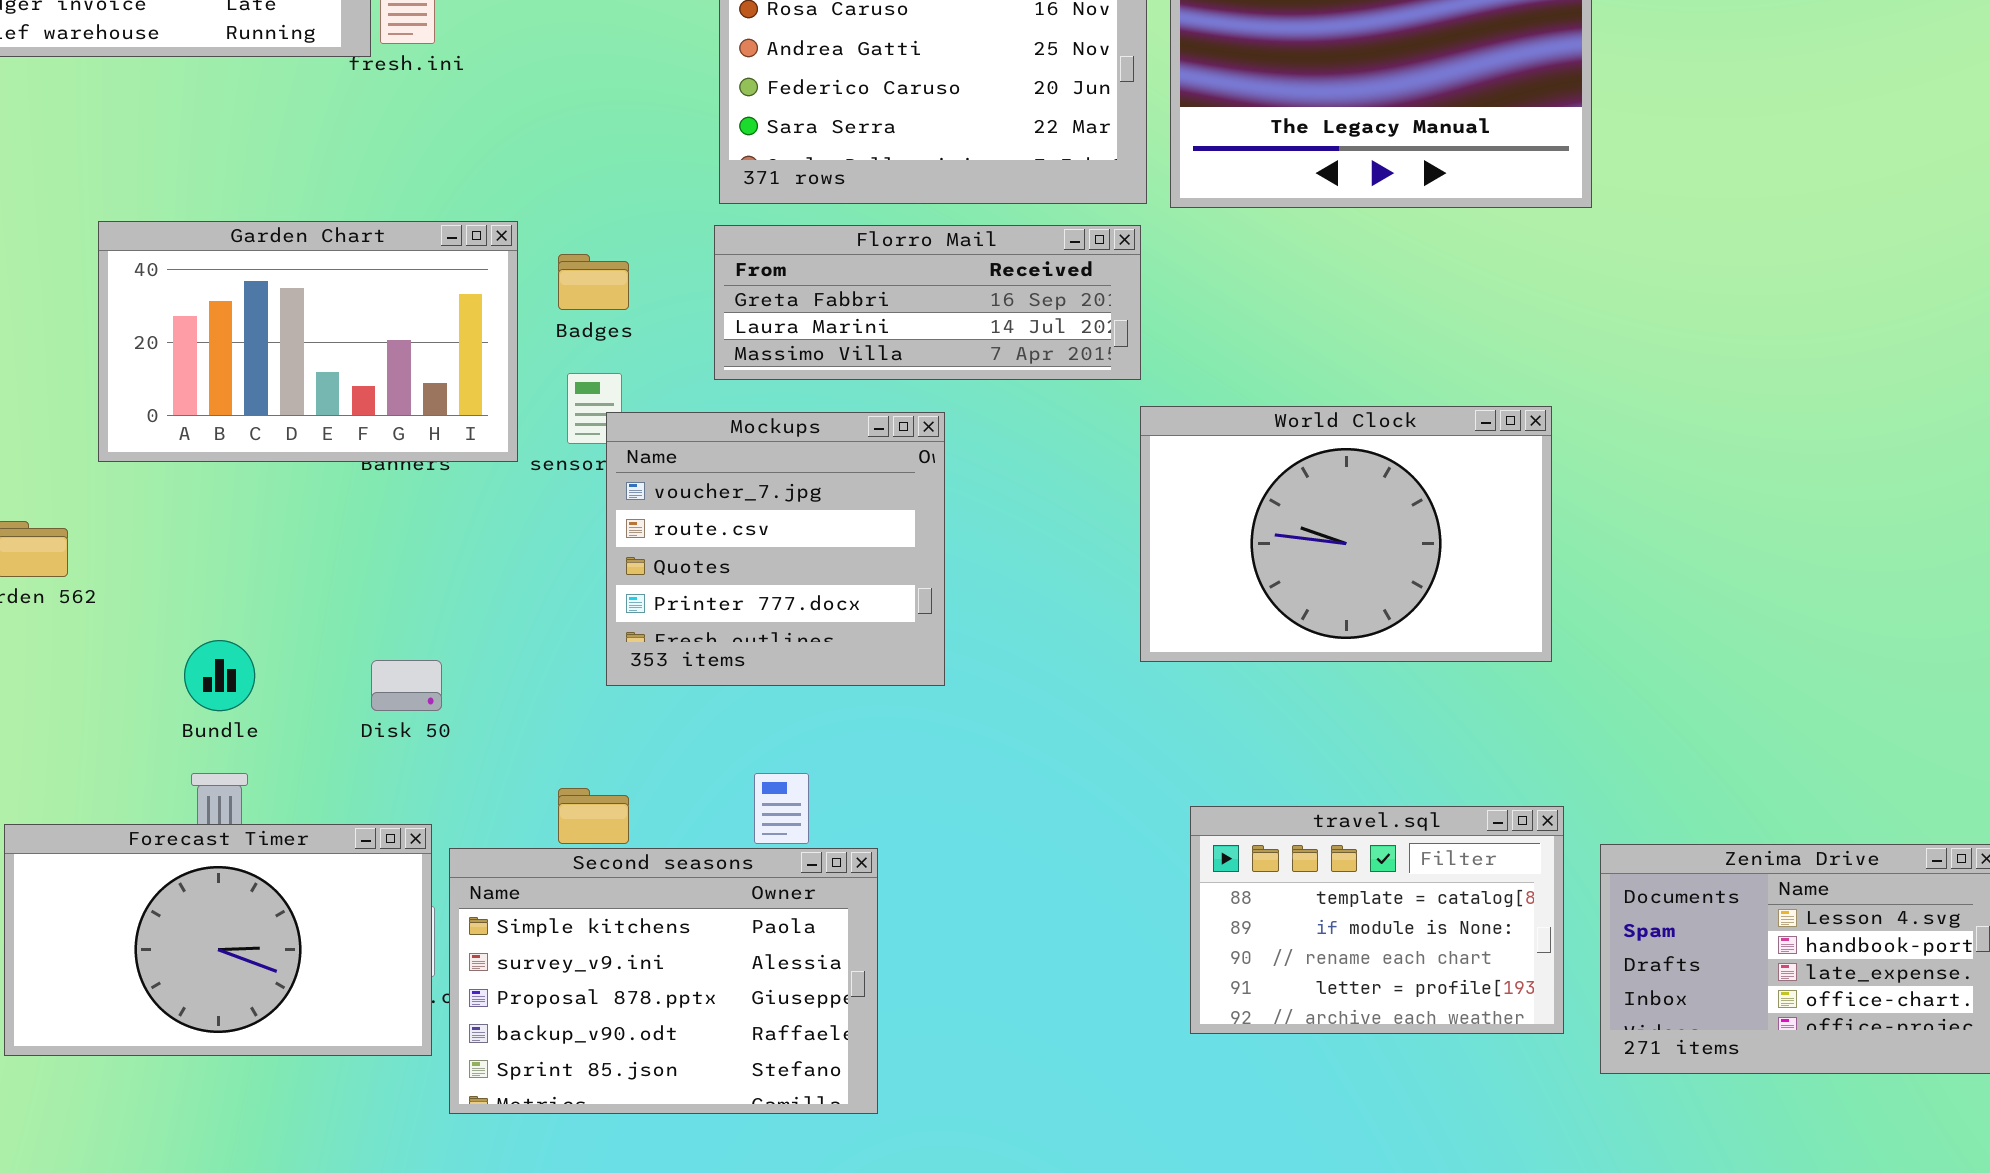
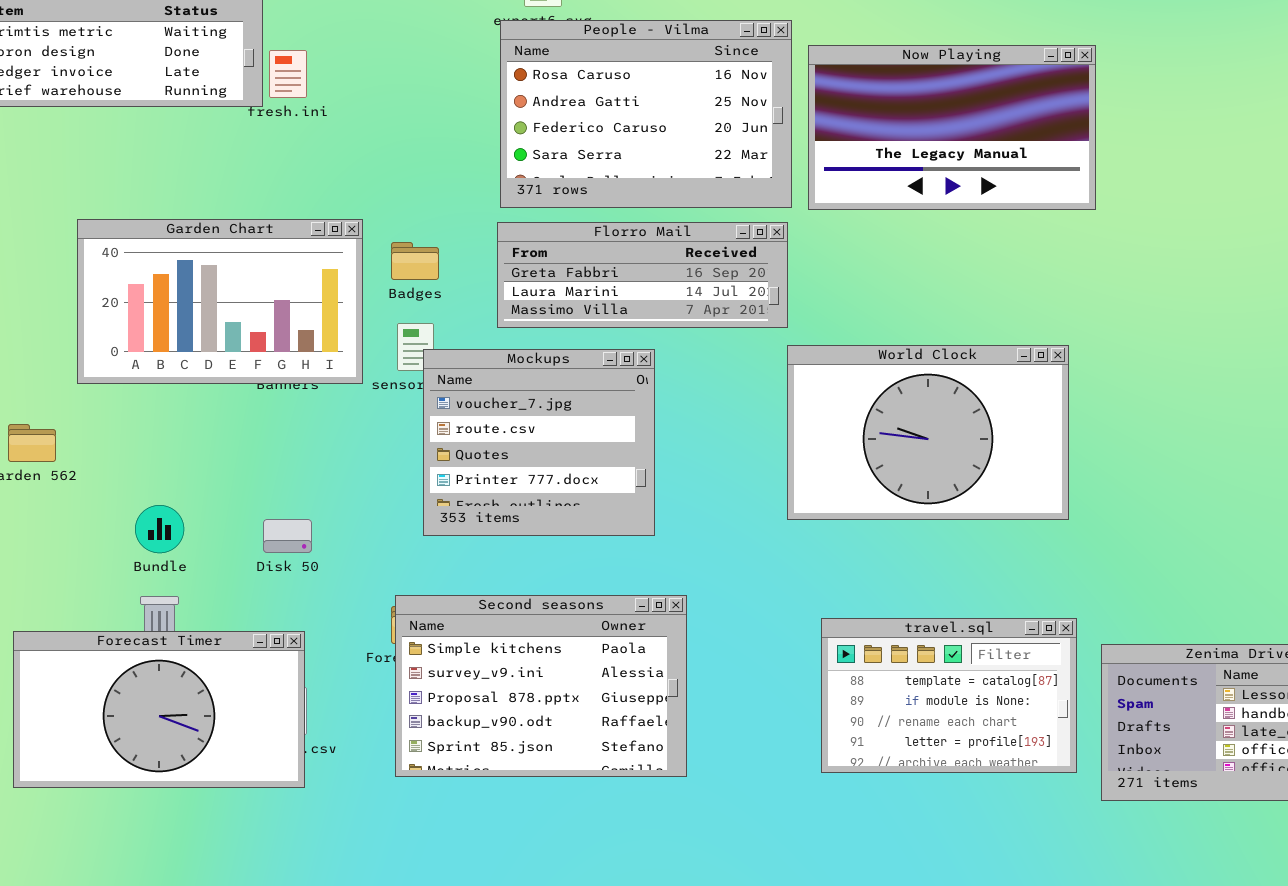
Second seasons: [449,848,878,1114] -> [395,595,687,777], moved

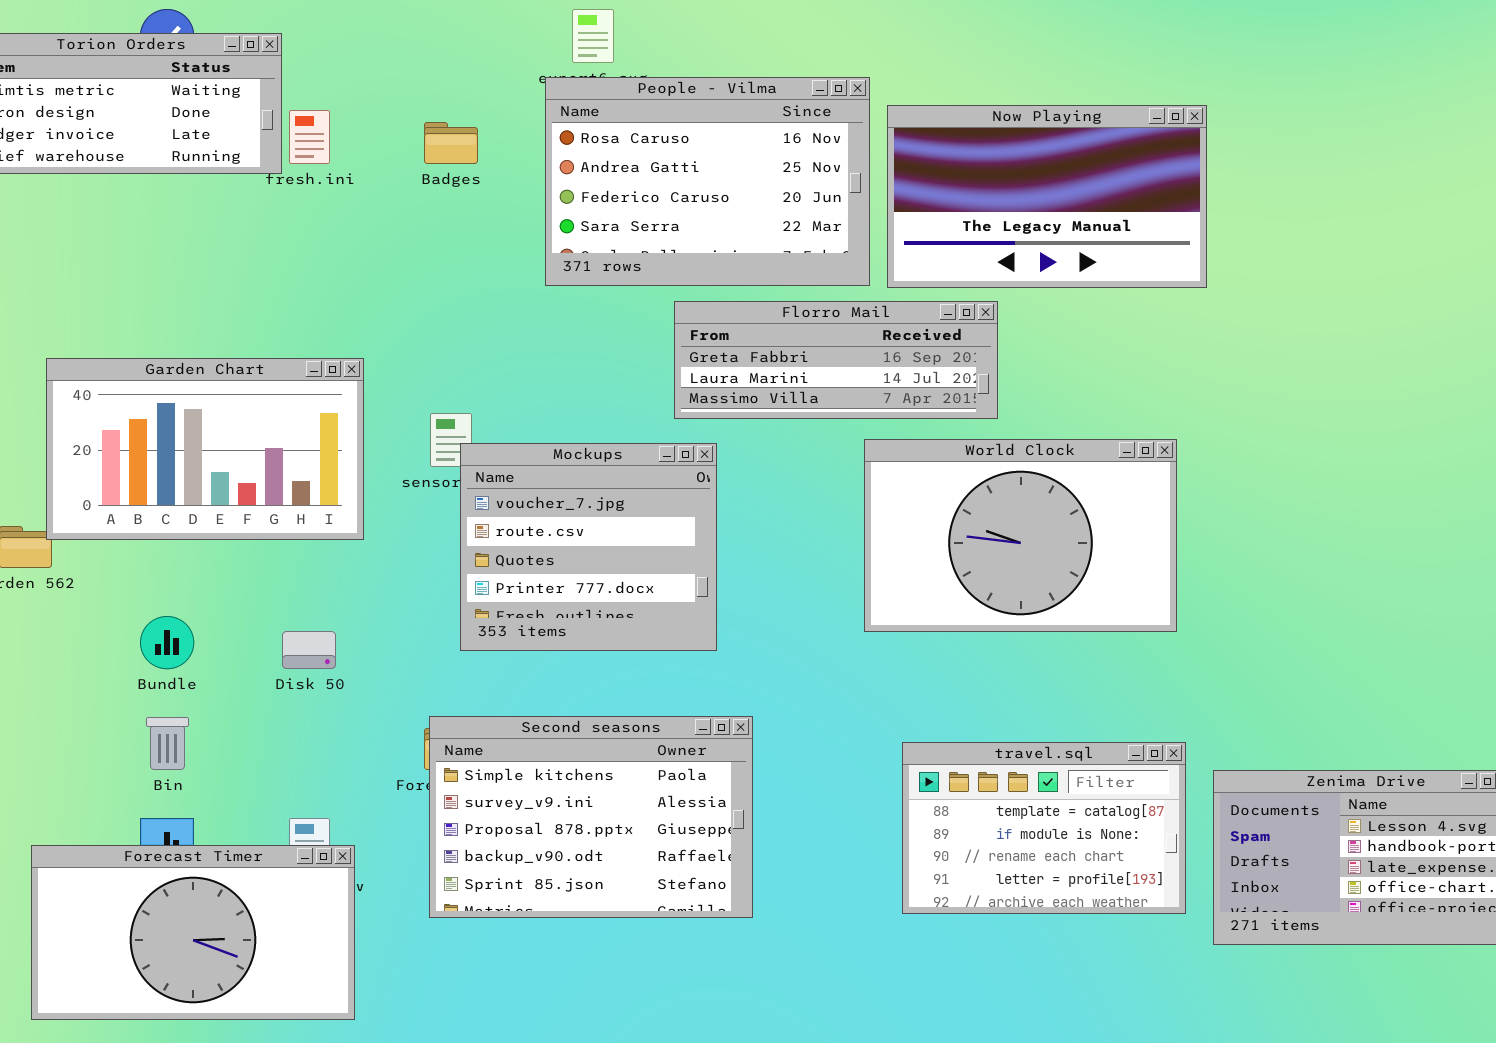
Garden Chart: [77,219,363,384] -> [46,358,364,540], moved
Florro Mail: [497,222,788,328] -> [674,301,998,419], moved
Badges: [391,242,439,280] -> [424,122,478,164], moved
Forecast Timer: [13,631,305,788] -> [31,845,355,1020], moved

